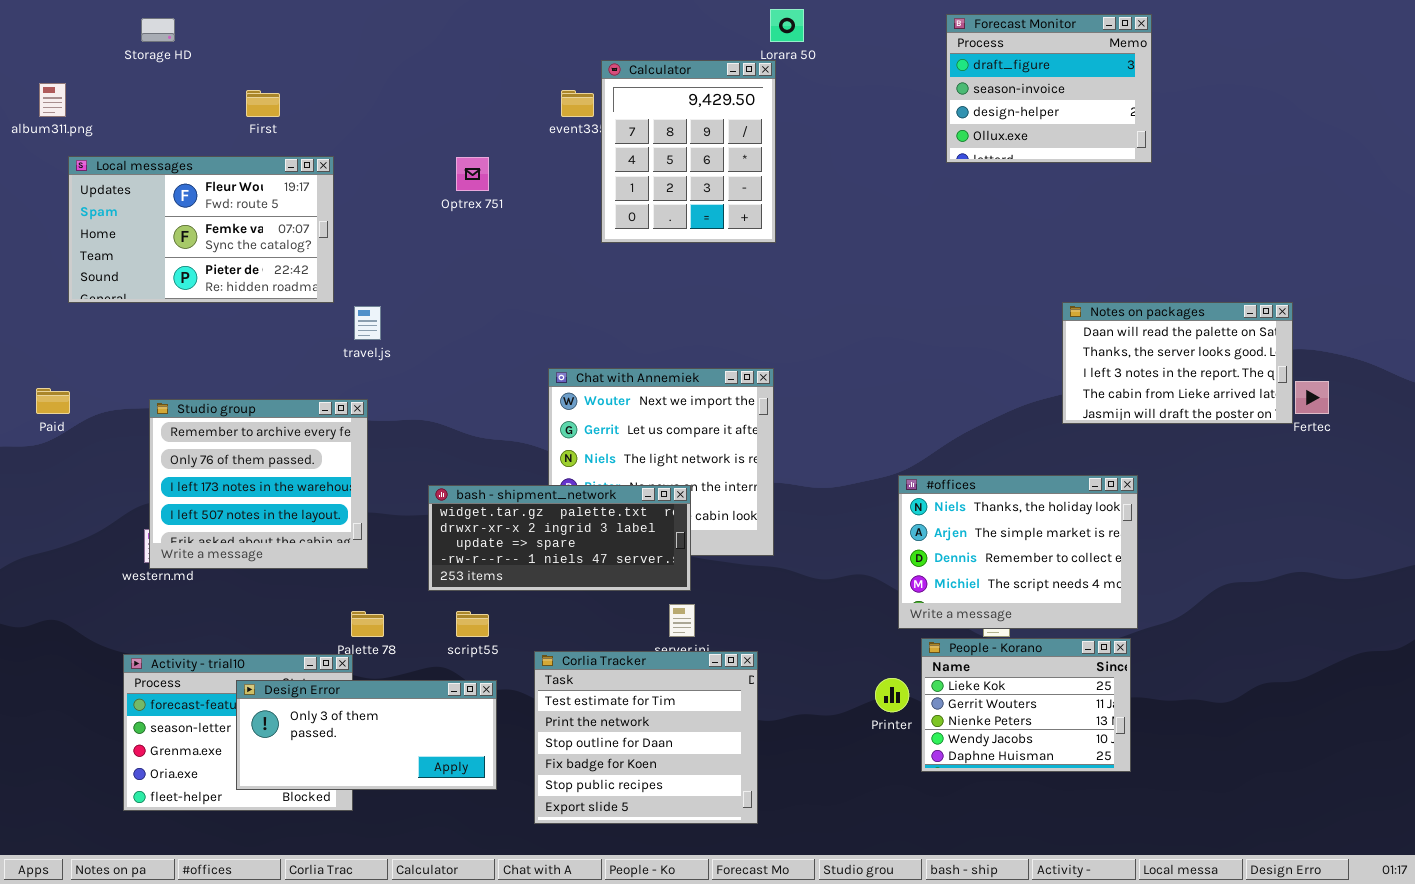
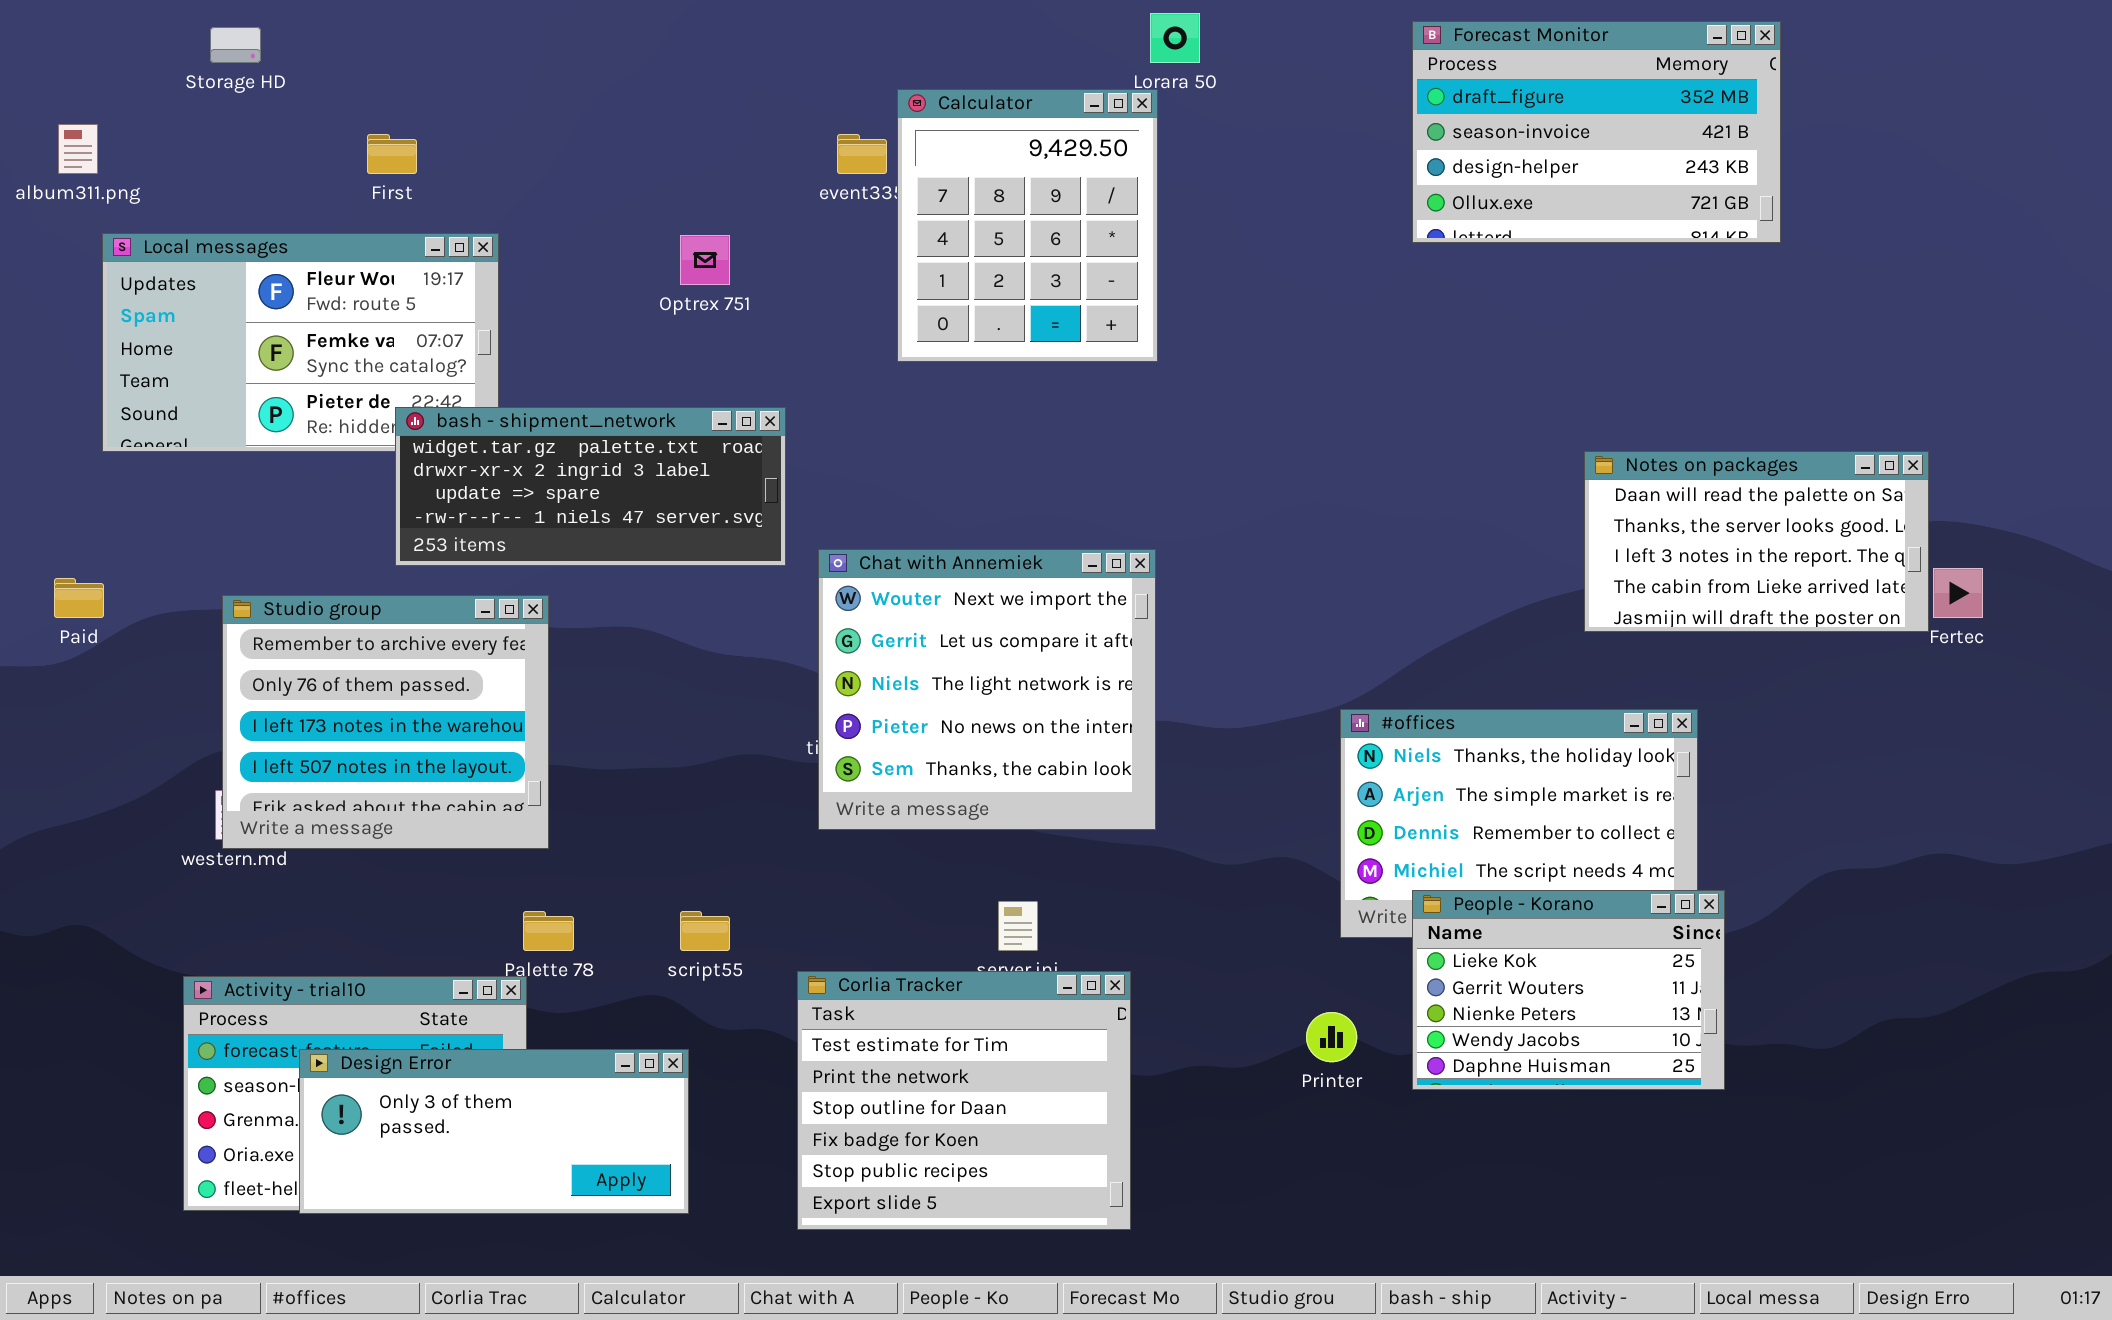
Forecast Monitor: [946,14,1152,163] -> [1412,21,1781,243], resized
bash - shipment_network: [428,485,691,591] -> [395,407,786,566], moved
People - Korano: [921,638,1131,772] -> [1412,890,1725,1090], moved
Design Error: [236,680,497,790] -> [299,1049,689,1214], moved

